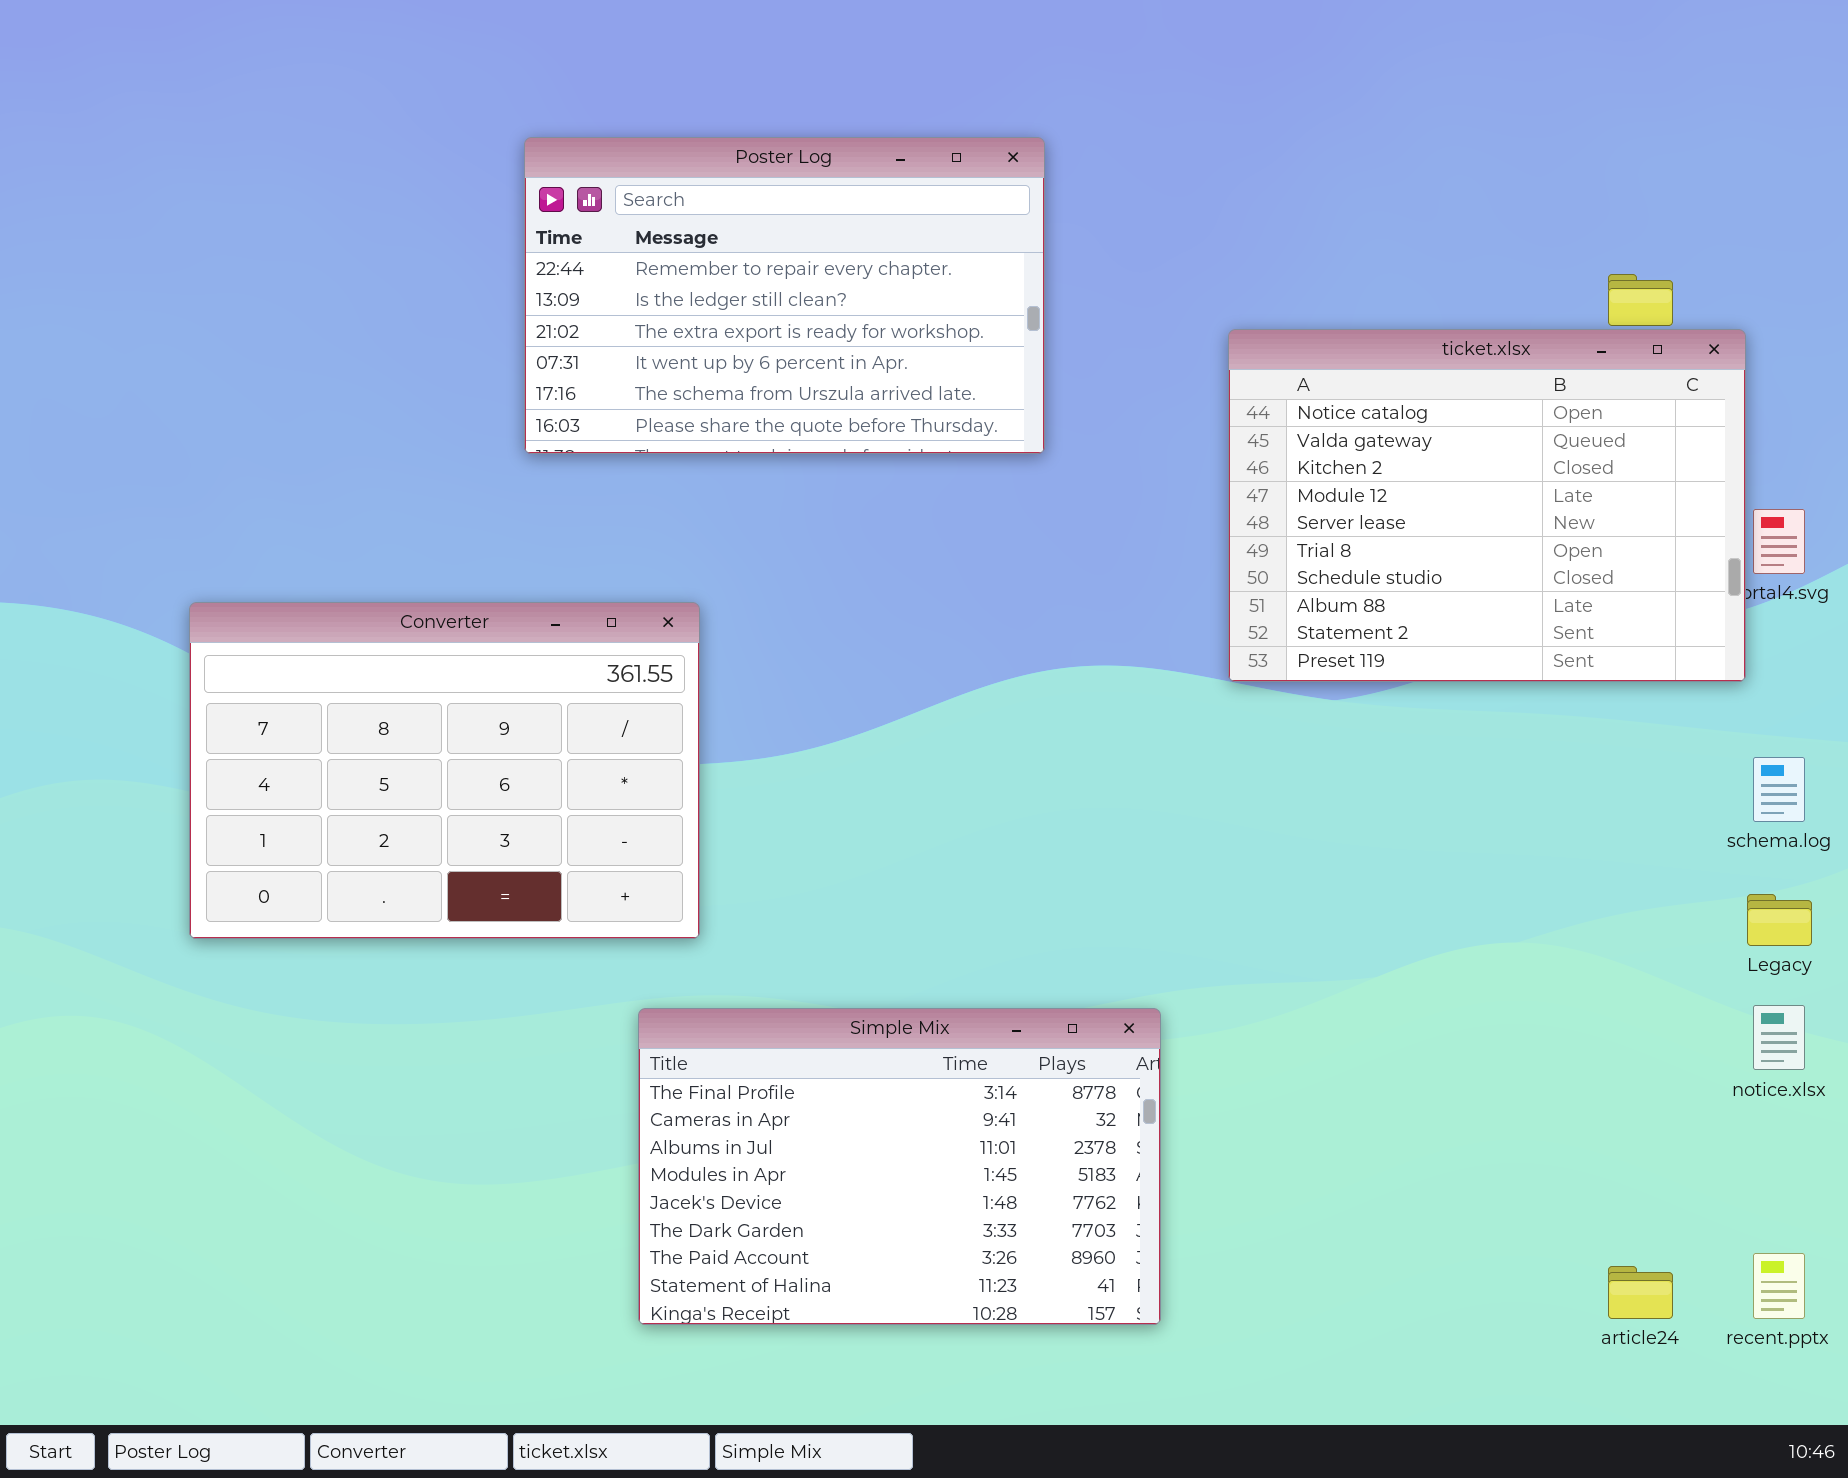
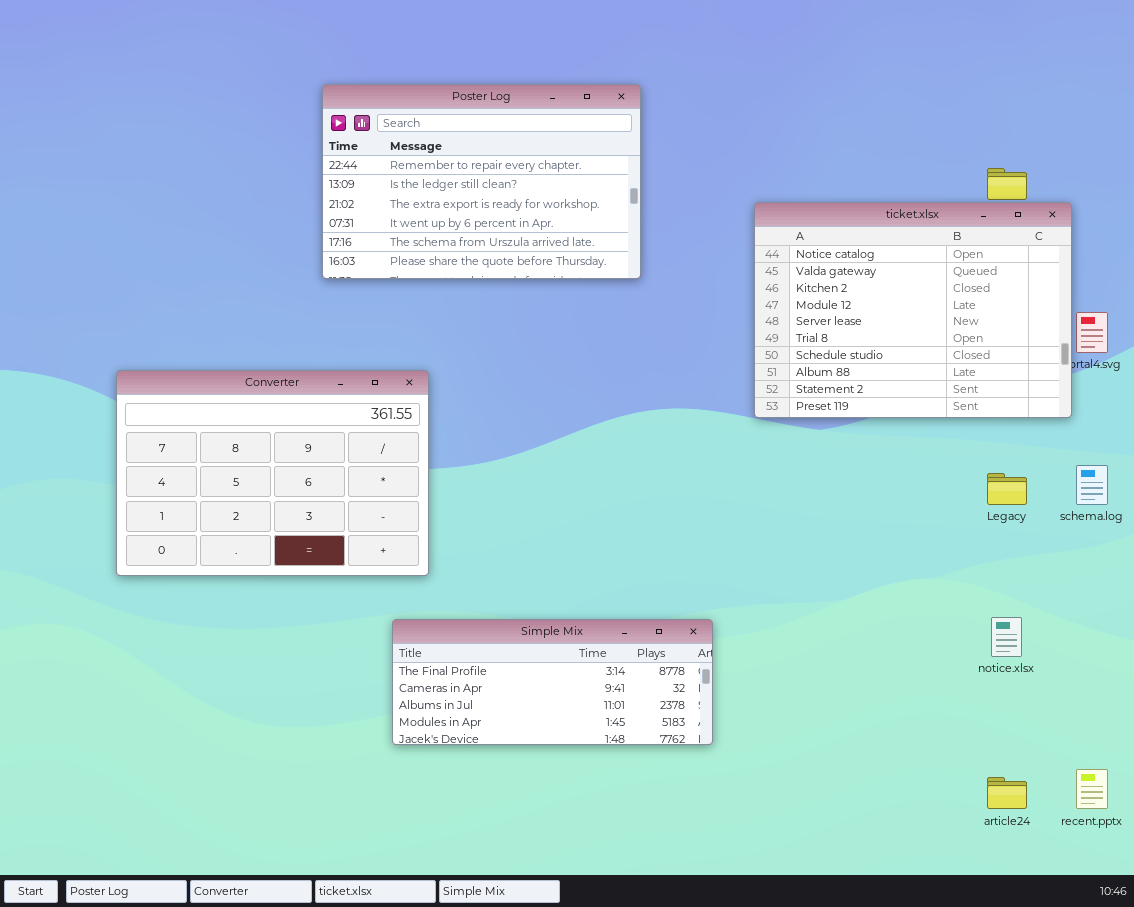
Legacy: [1747,894,1812,946] -> [987,473,1027,505], moved
notice.xlsx: [1753,1005,1805,1070] -> [991,617,1022,657], moved
Simple Mix: [638,1008,1161,1325] -> [392,619,713,745], resized

